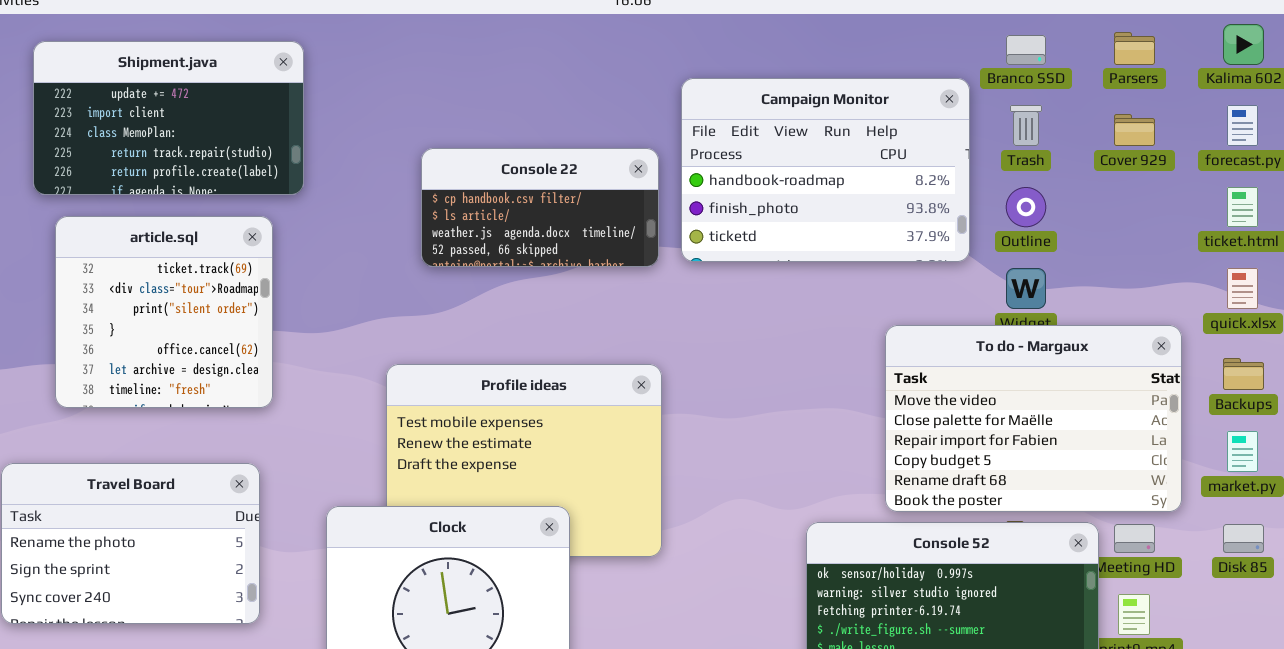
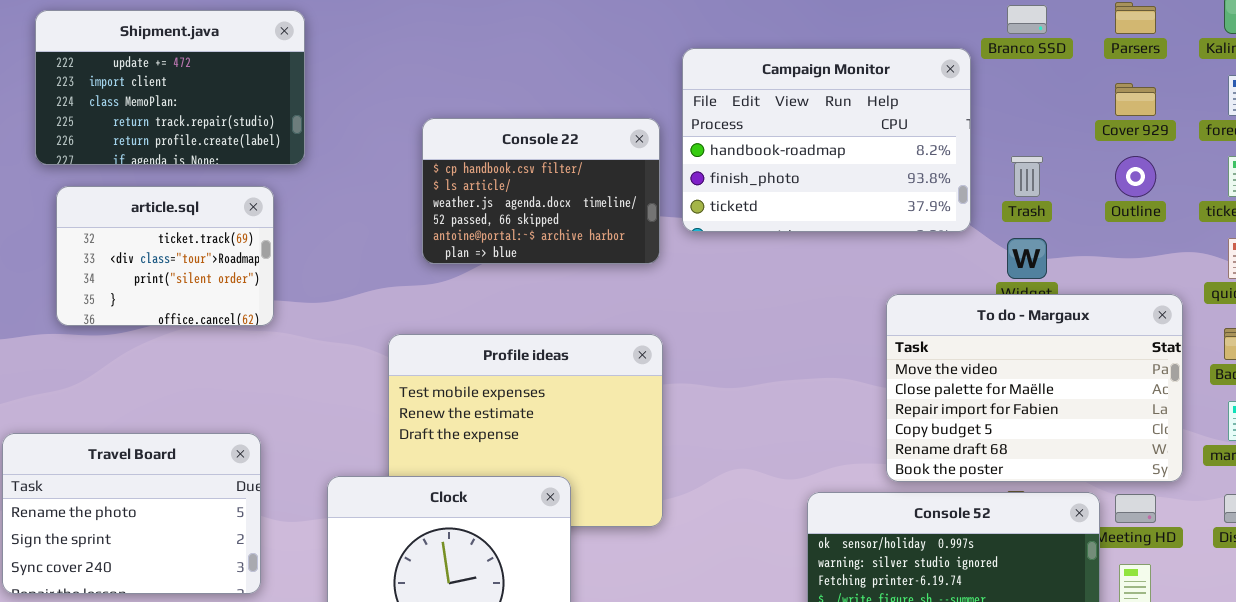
Trash: [1010,105,1042,146] -> [1011,156,1043,197], moved
Console 22: [421,148,659,267] -> [422,118,660,264], resized
Outline: [1006,187,1046,227] -> [1115,156,1156,197], moved
article.sql: [55,216,273,408] -> [56,186,274,326], resized

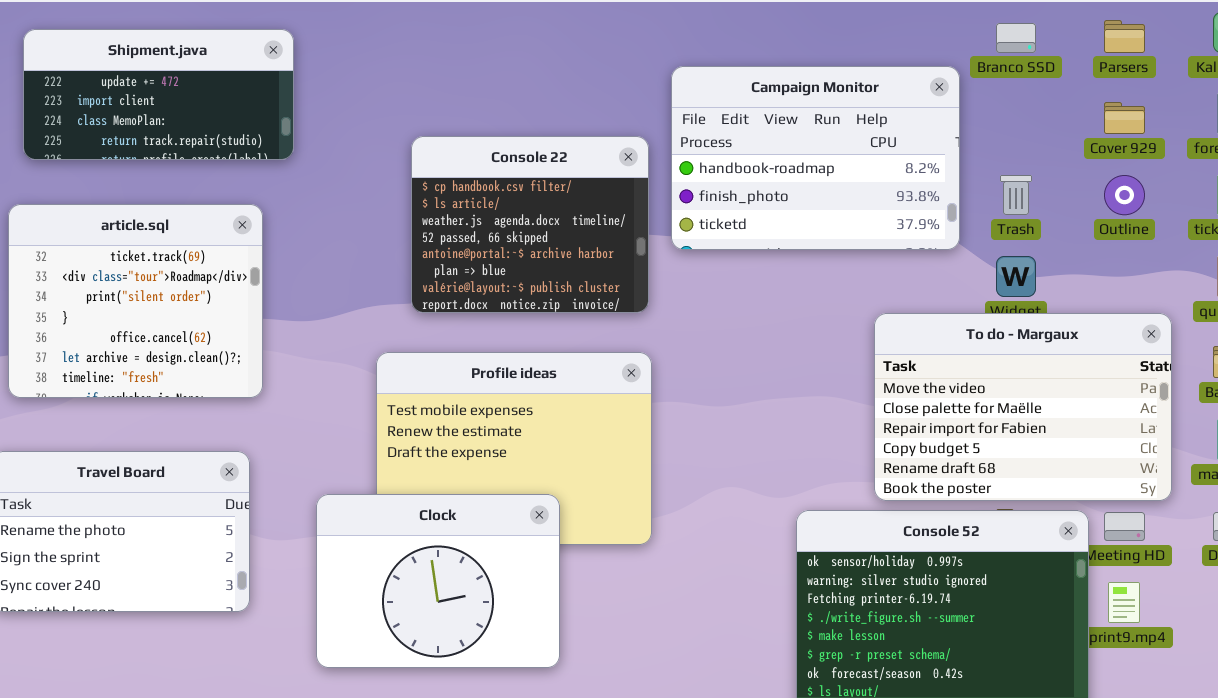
Shipment.java: [35,10,305,165] -> [23,29,294,160], resized
Console 22: [422,118,660,264] -> [411,136,649,313], resized
article.sql: [56,186,274,326] -> [8,204,263,398], resized

